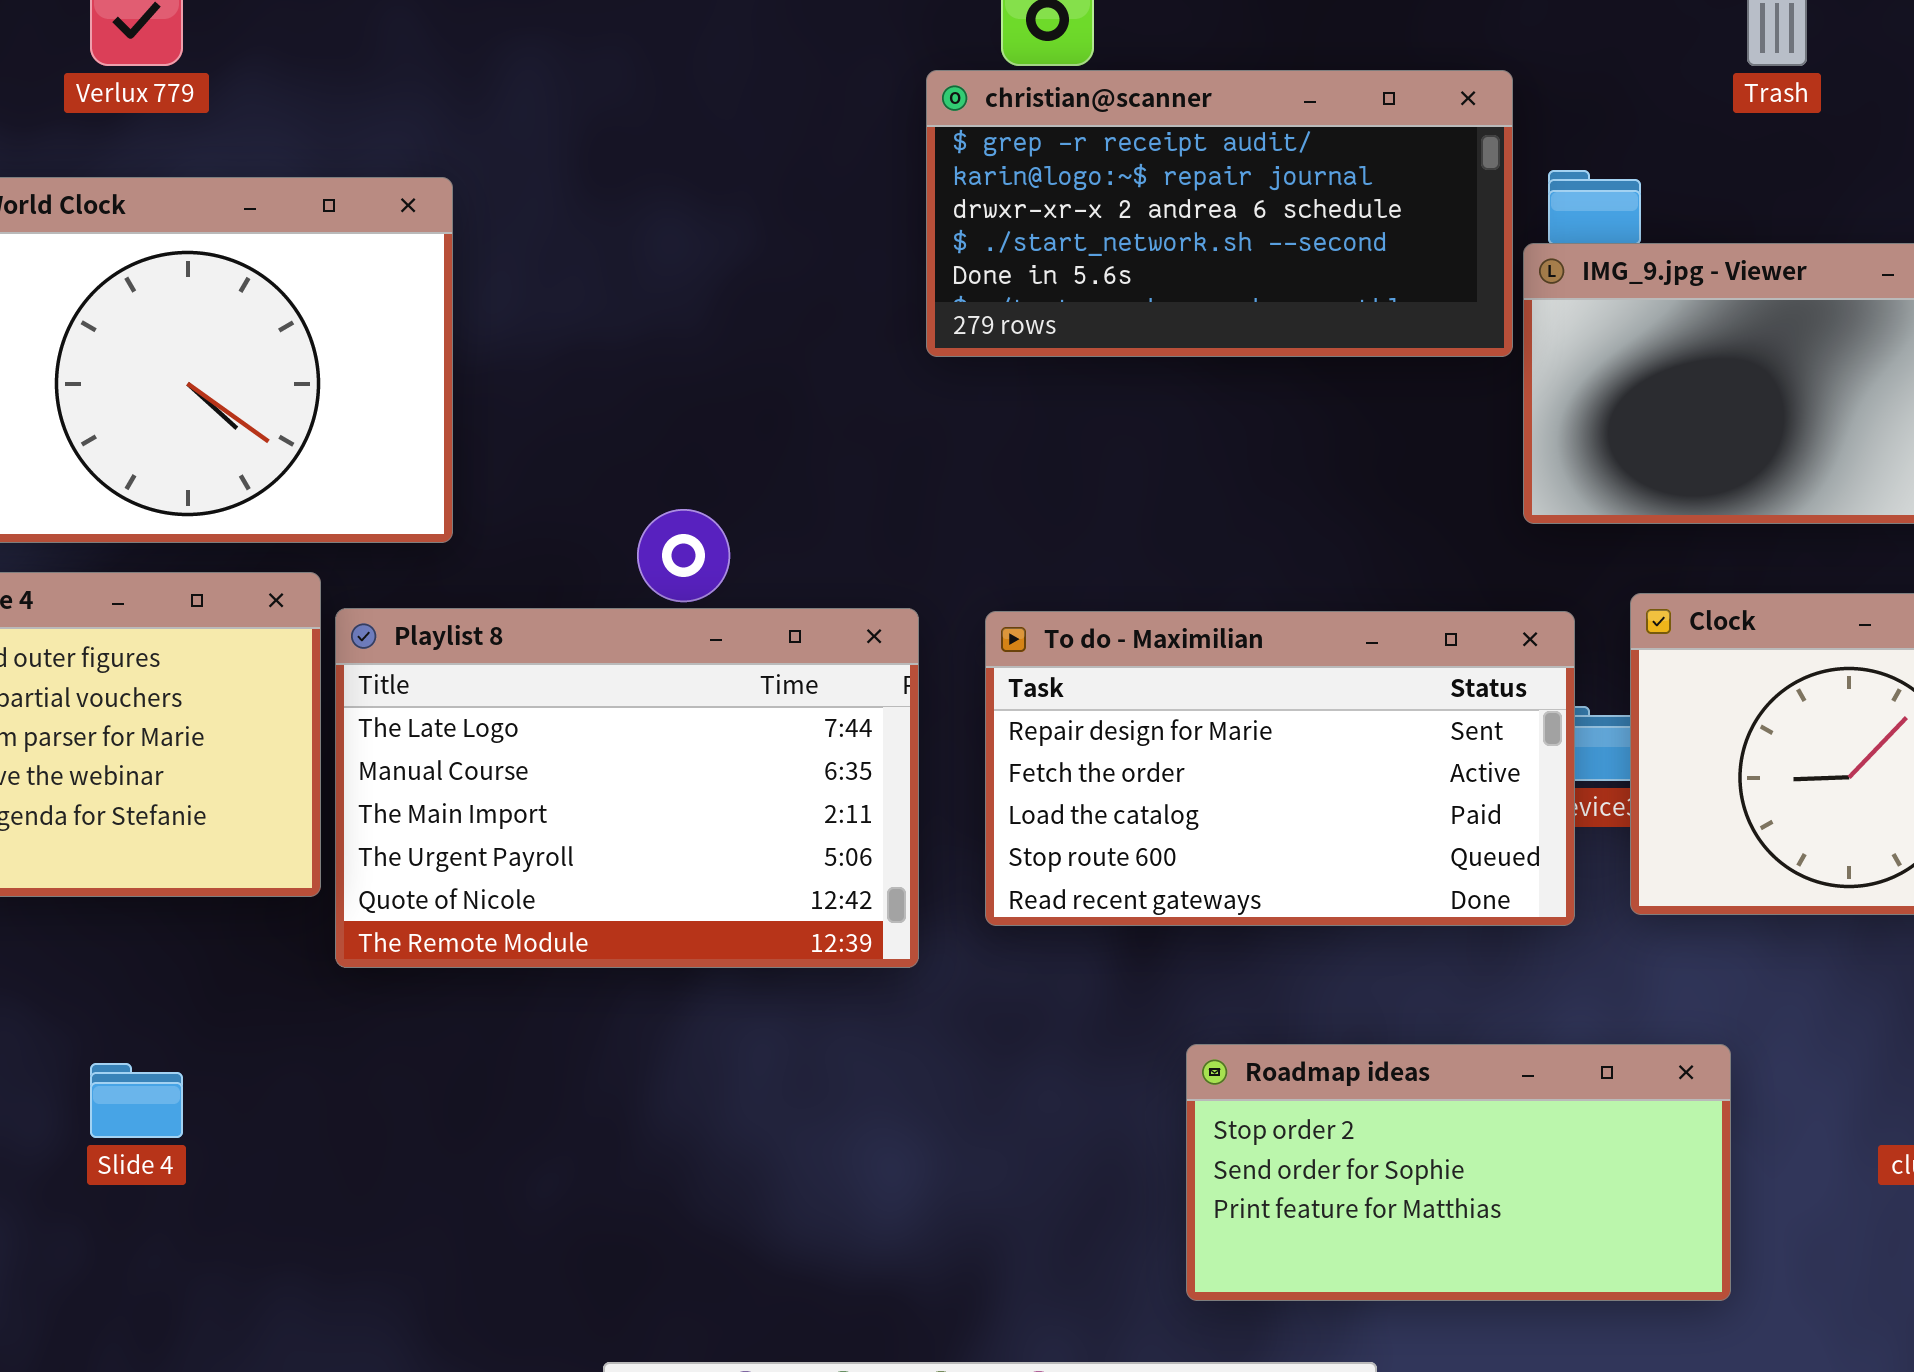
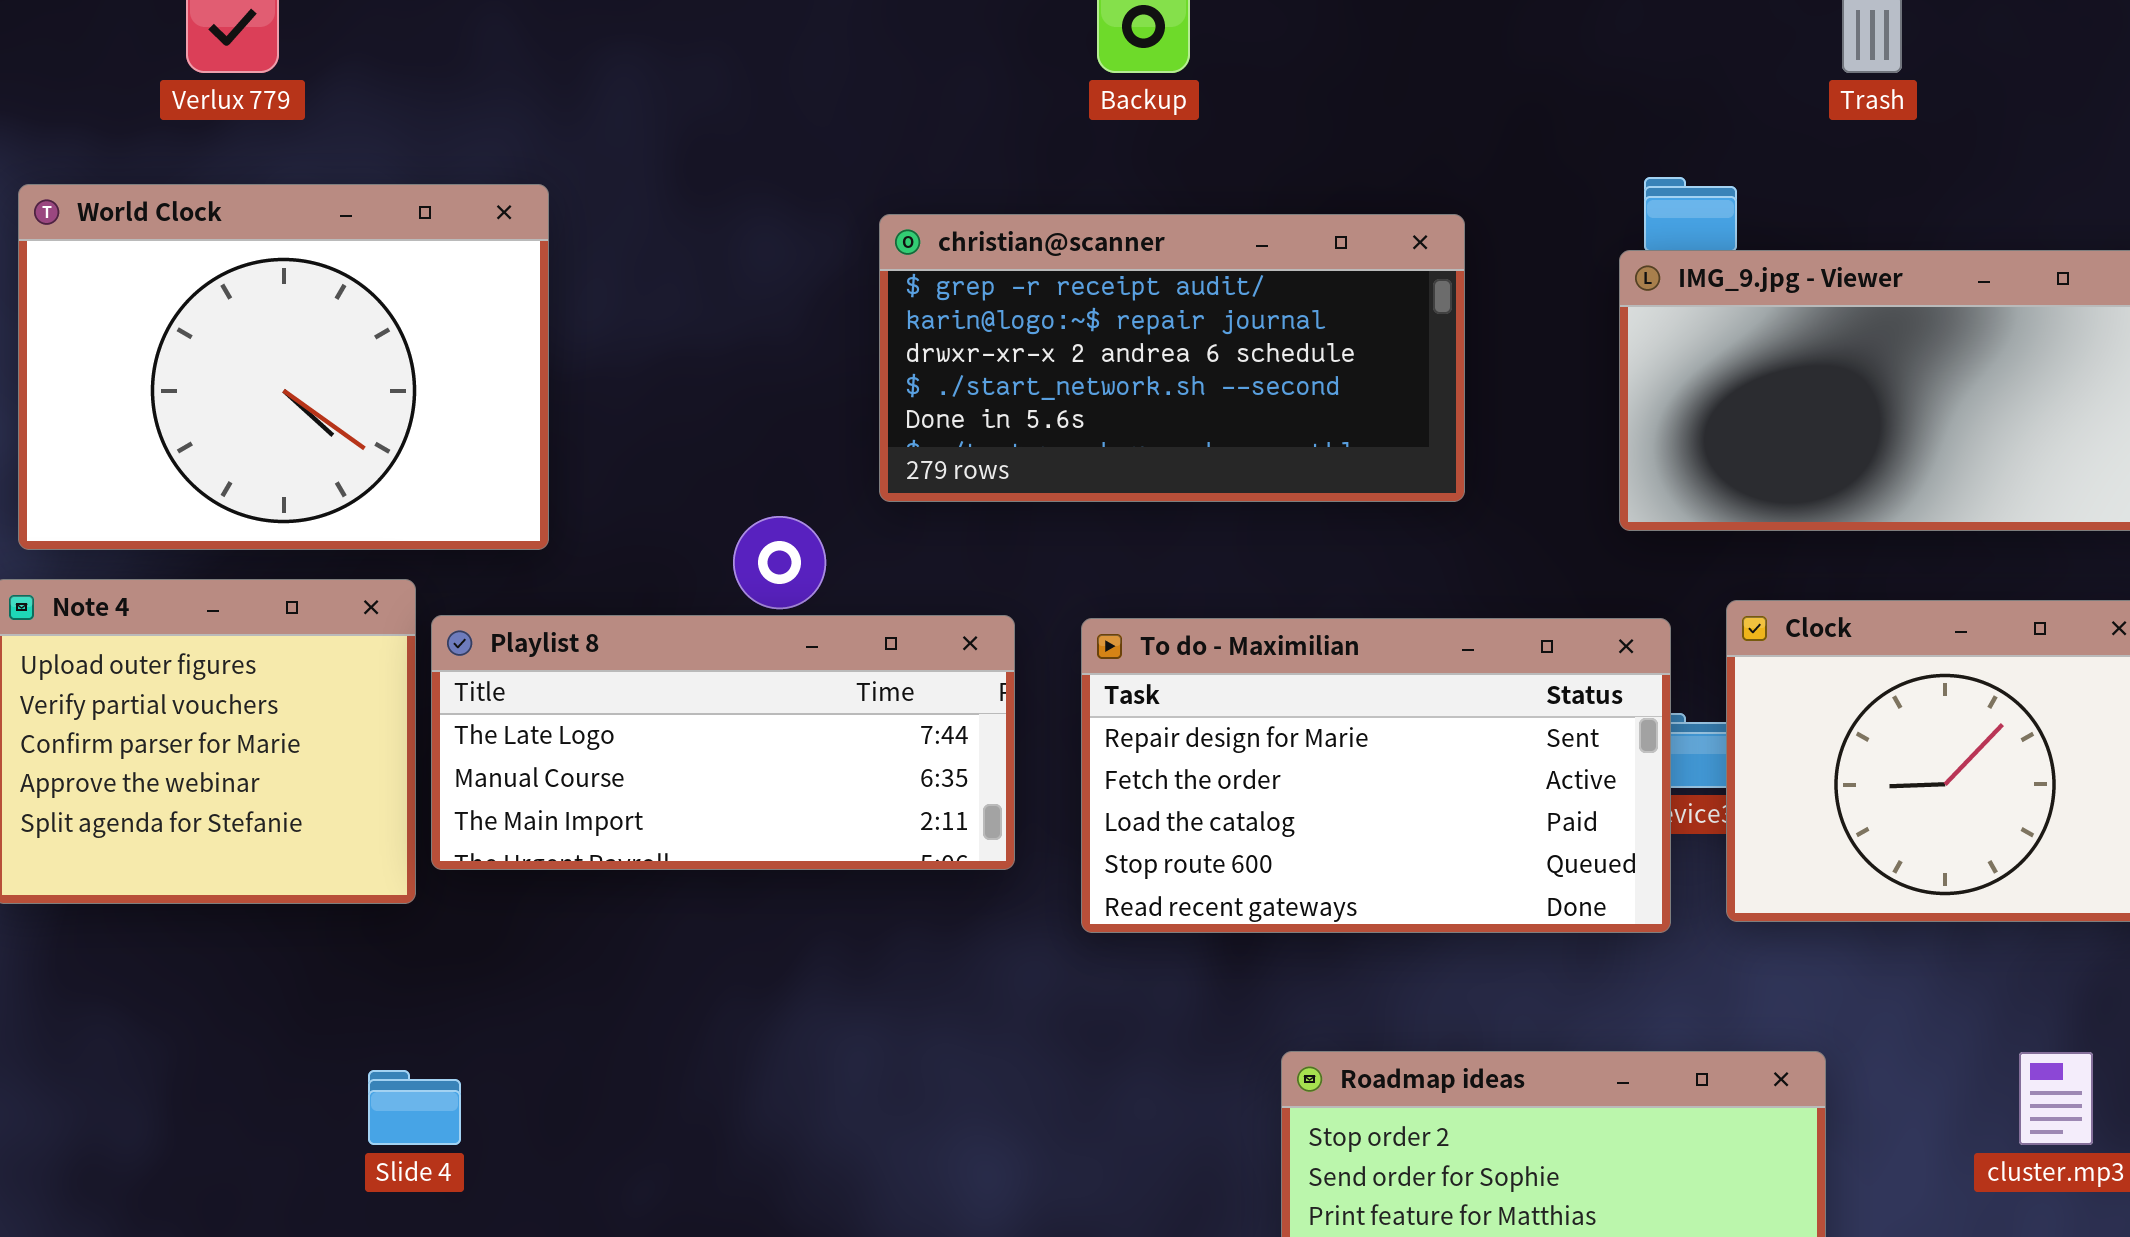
christian@scanner: [926,70,1513,357] -> [879,214,1465,502], moved
Playlist 8: [335,608,919,968] -> [431,615,1015,870], resized
Slide 4: [90,1063,183,1138] -> [368,1070,461,1145], moved

